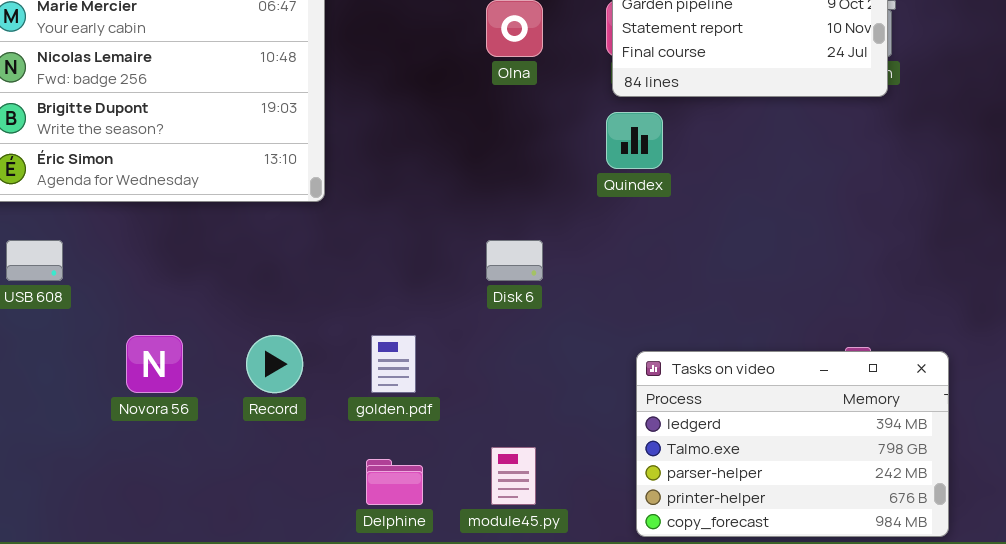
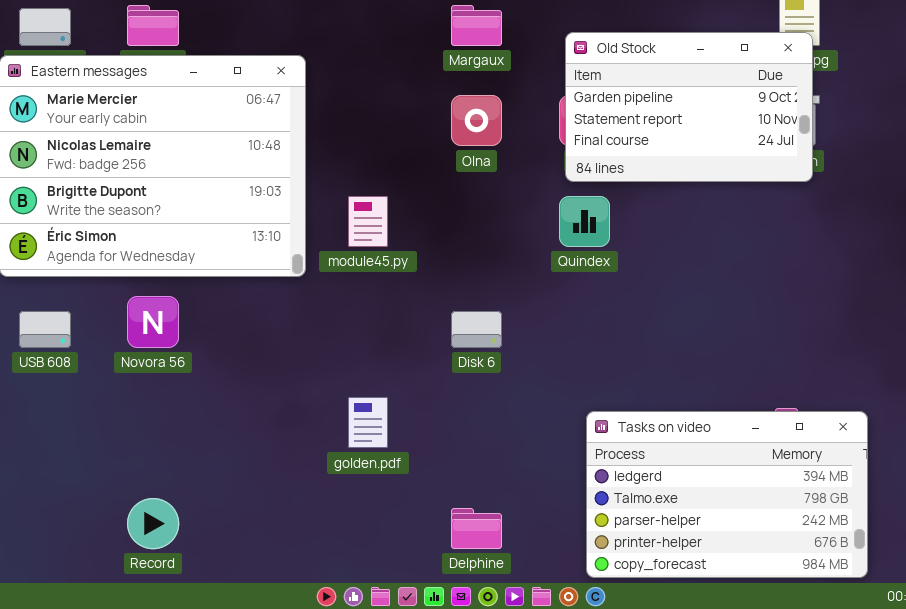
Novora 56: [126,335,183,393] -> [127,296,179,348], moved
Record: [246,335,303,393] -> [127,498,179,549], moved
module45.py: [491,447,536,505] -> [348,196,388,247], moved
Delphine: [366,459,423,505] -> [451,508,502,549], moved

